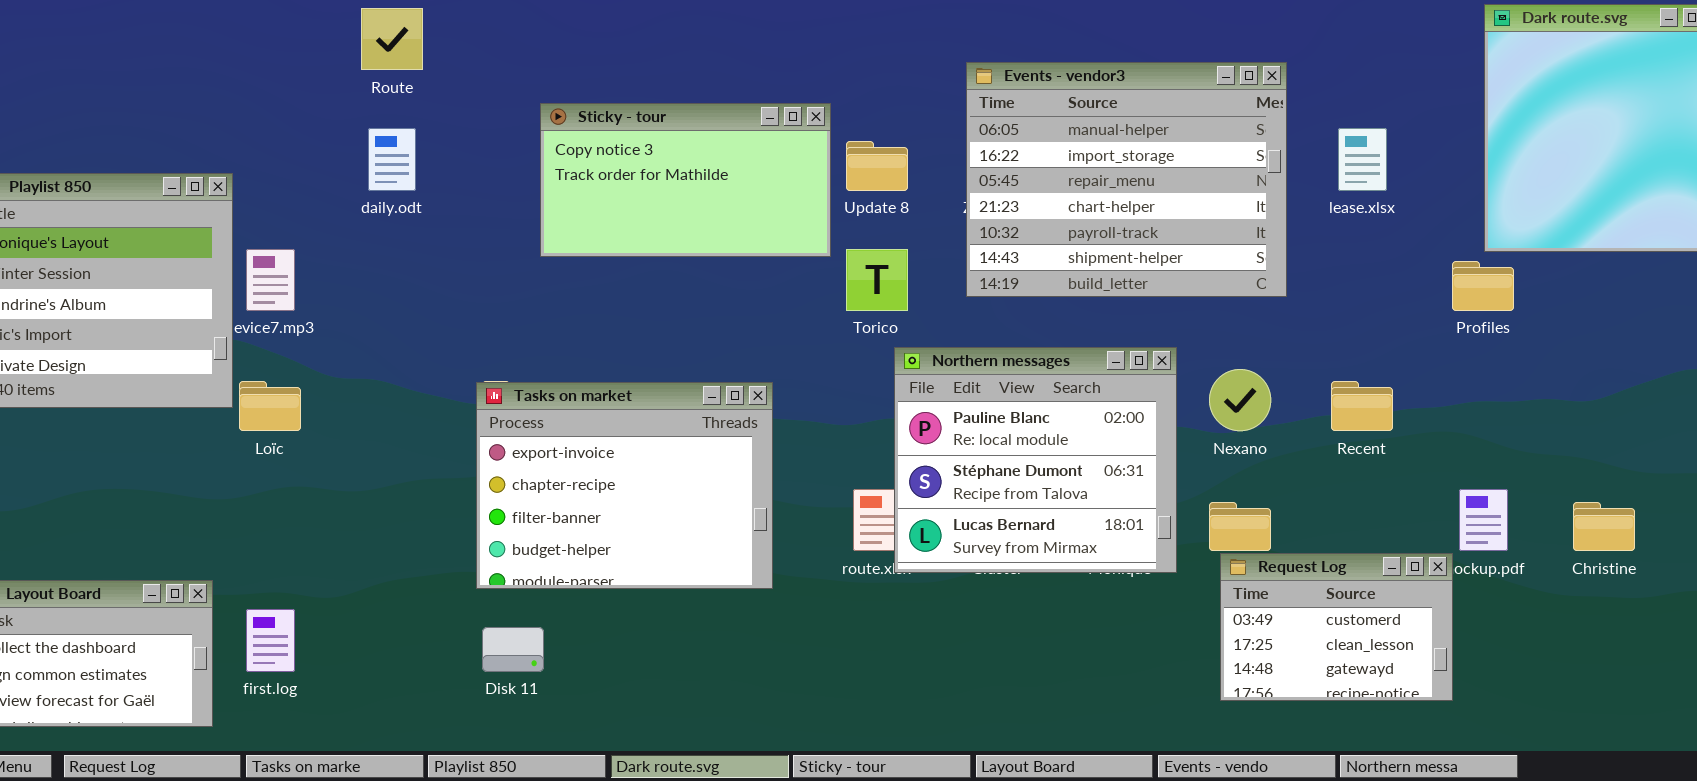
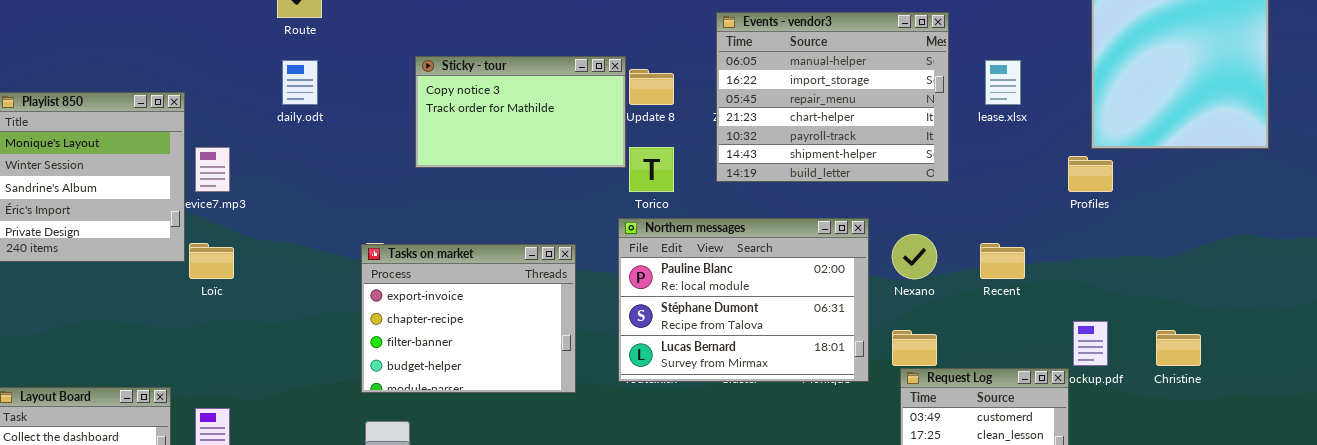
Sticky - tour: [540,103,831,257] -> [415,56,626,168], moved
Northern messages: [894,347,1177,573] -> [618,218,869,382], resized

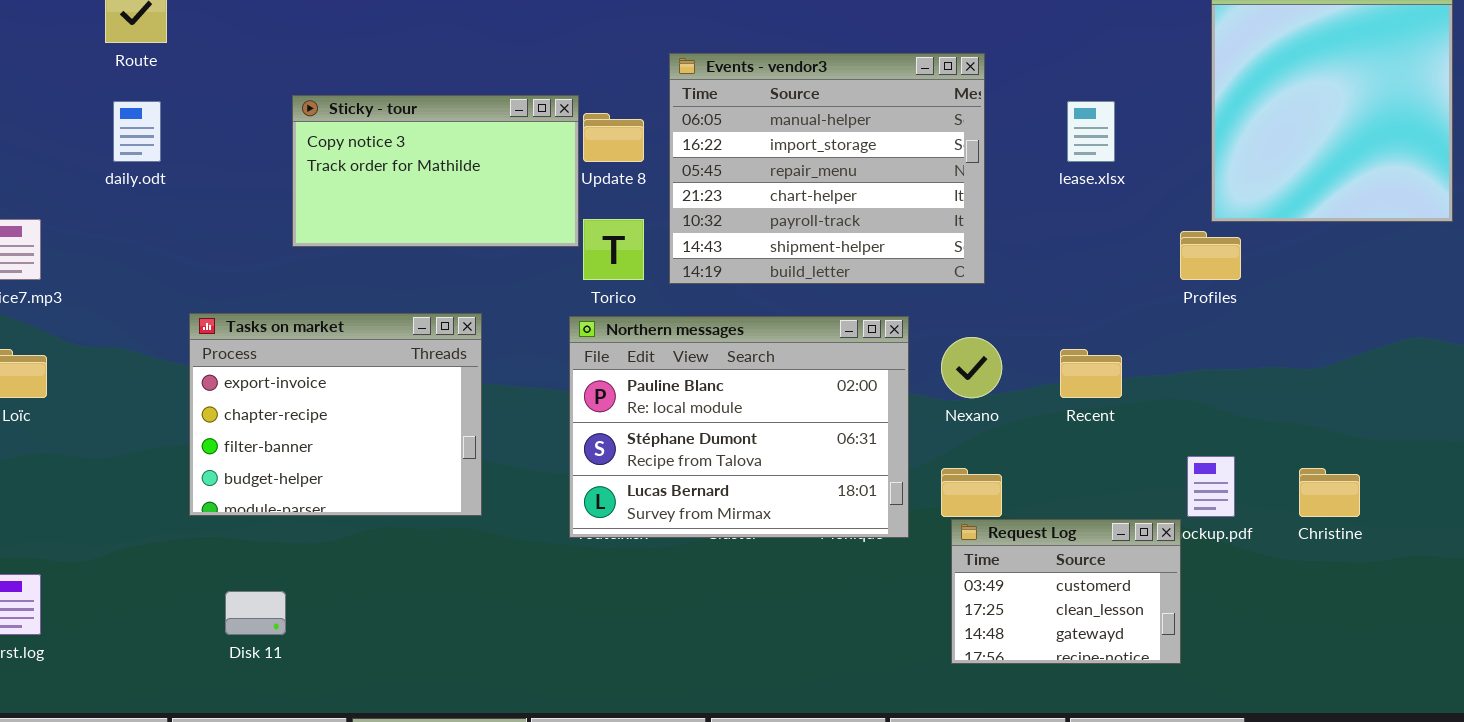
Events - vendor3: [716,12,949,182] -> [669,53,985,284], moved
Tasks on market: [361,244,576,393] -> [189,313,482,516], moved

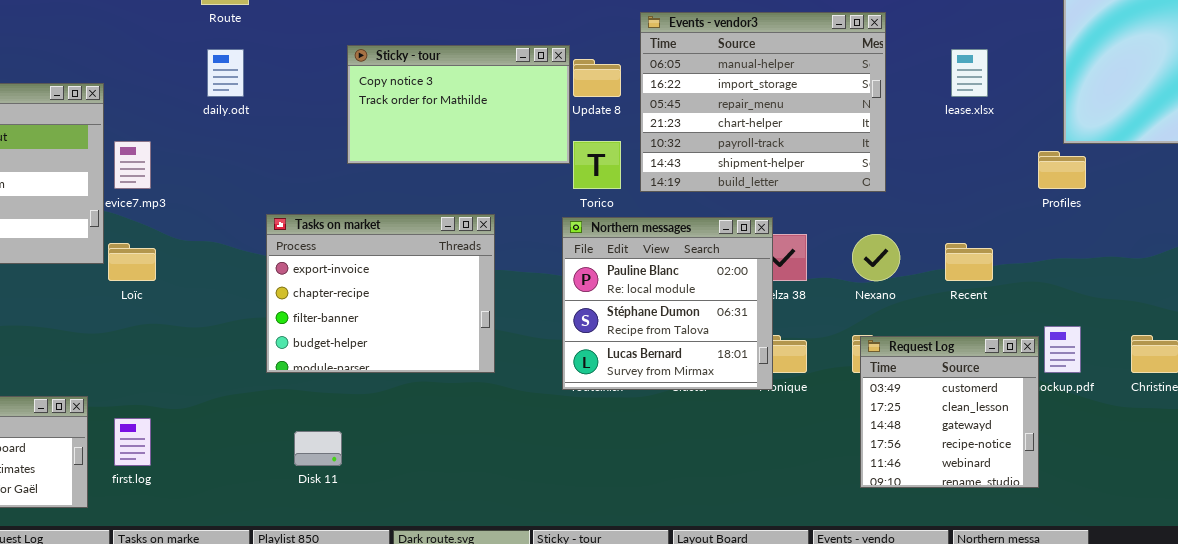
Northern messages: [569,316,909,538] -> [562,217,773,390], resized
Request Log: [951,519,1181,664] -> [860,336,1039,488], resized

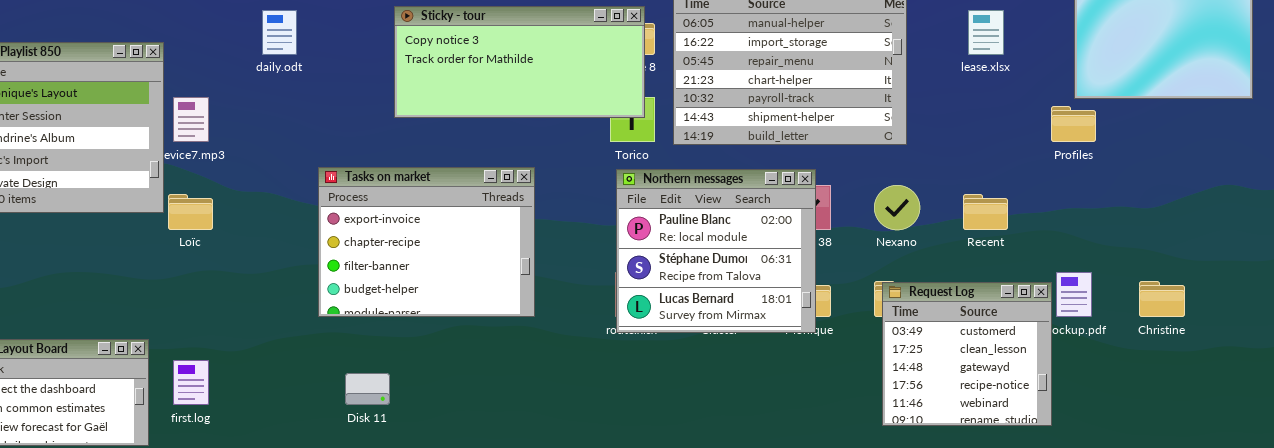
Sticky - tour: [347,45,570,164] -> [394,6,645,118], resized
Northern messages: [562,217,773,390] -> [616,169,816,333], moved

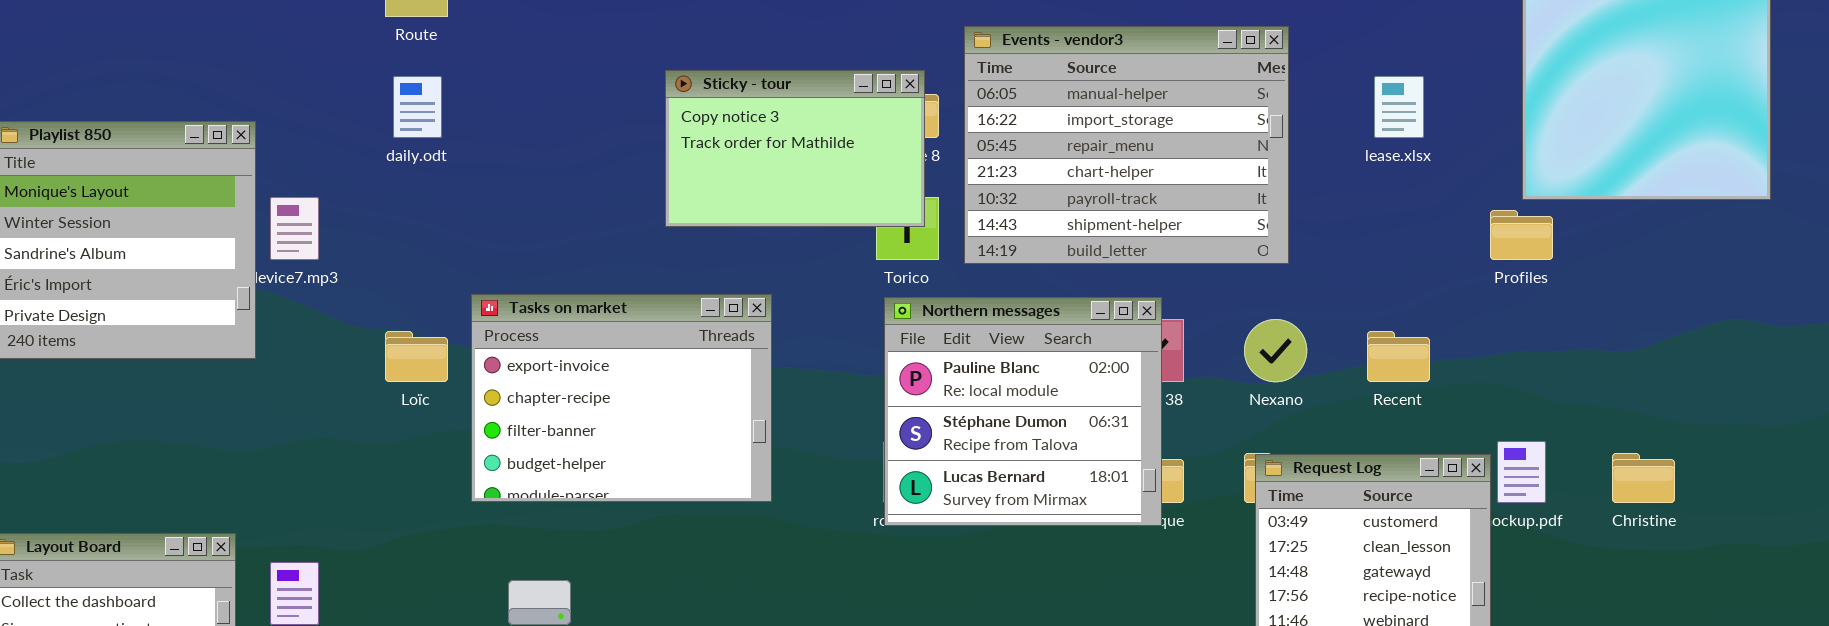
Sticky - tour: [394,6,645,118] -> [665,70,925,227], resized
Loïc: [168,194,213,230] -> [385,331,448,382], moved

